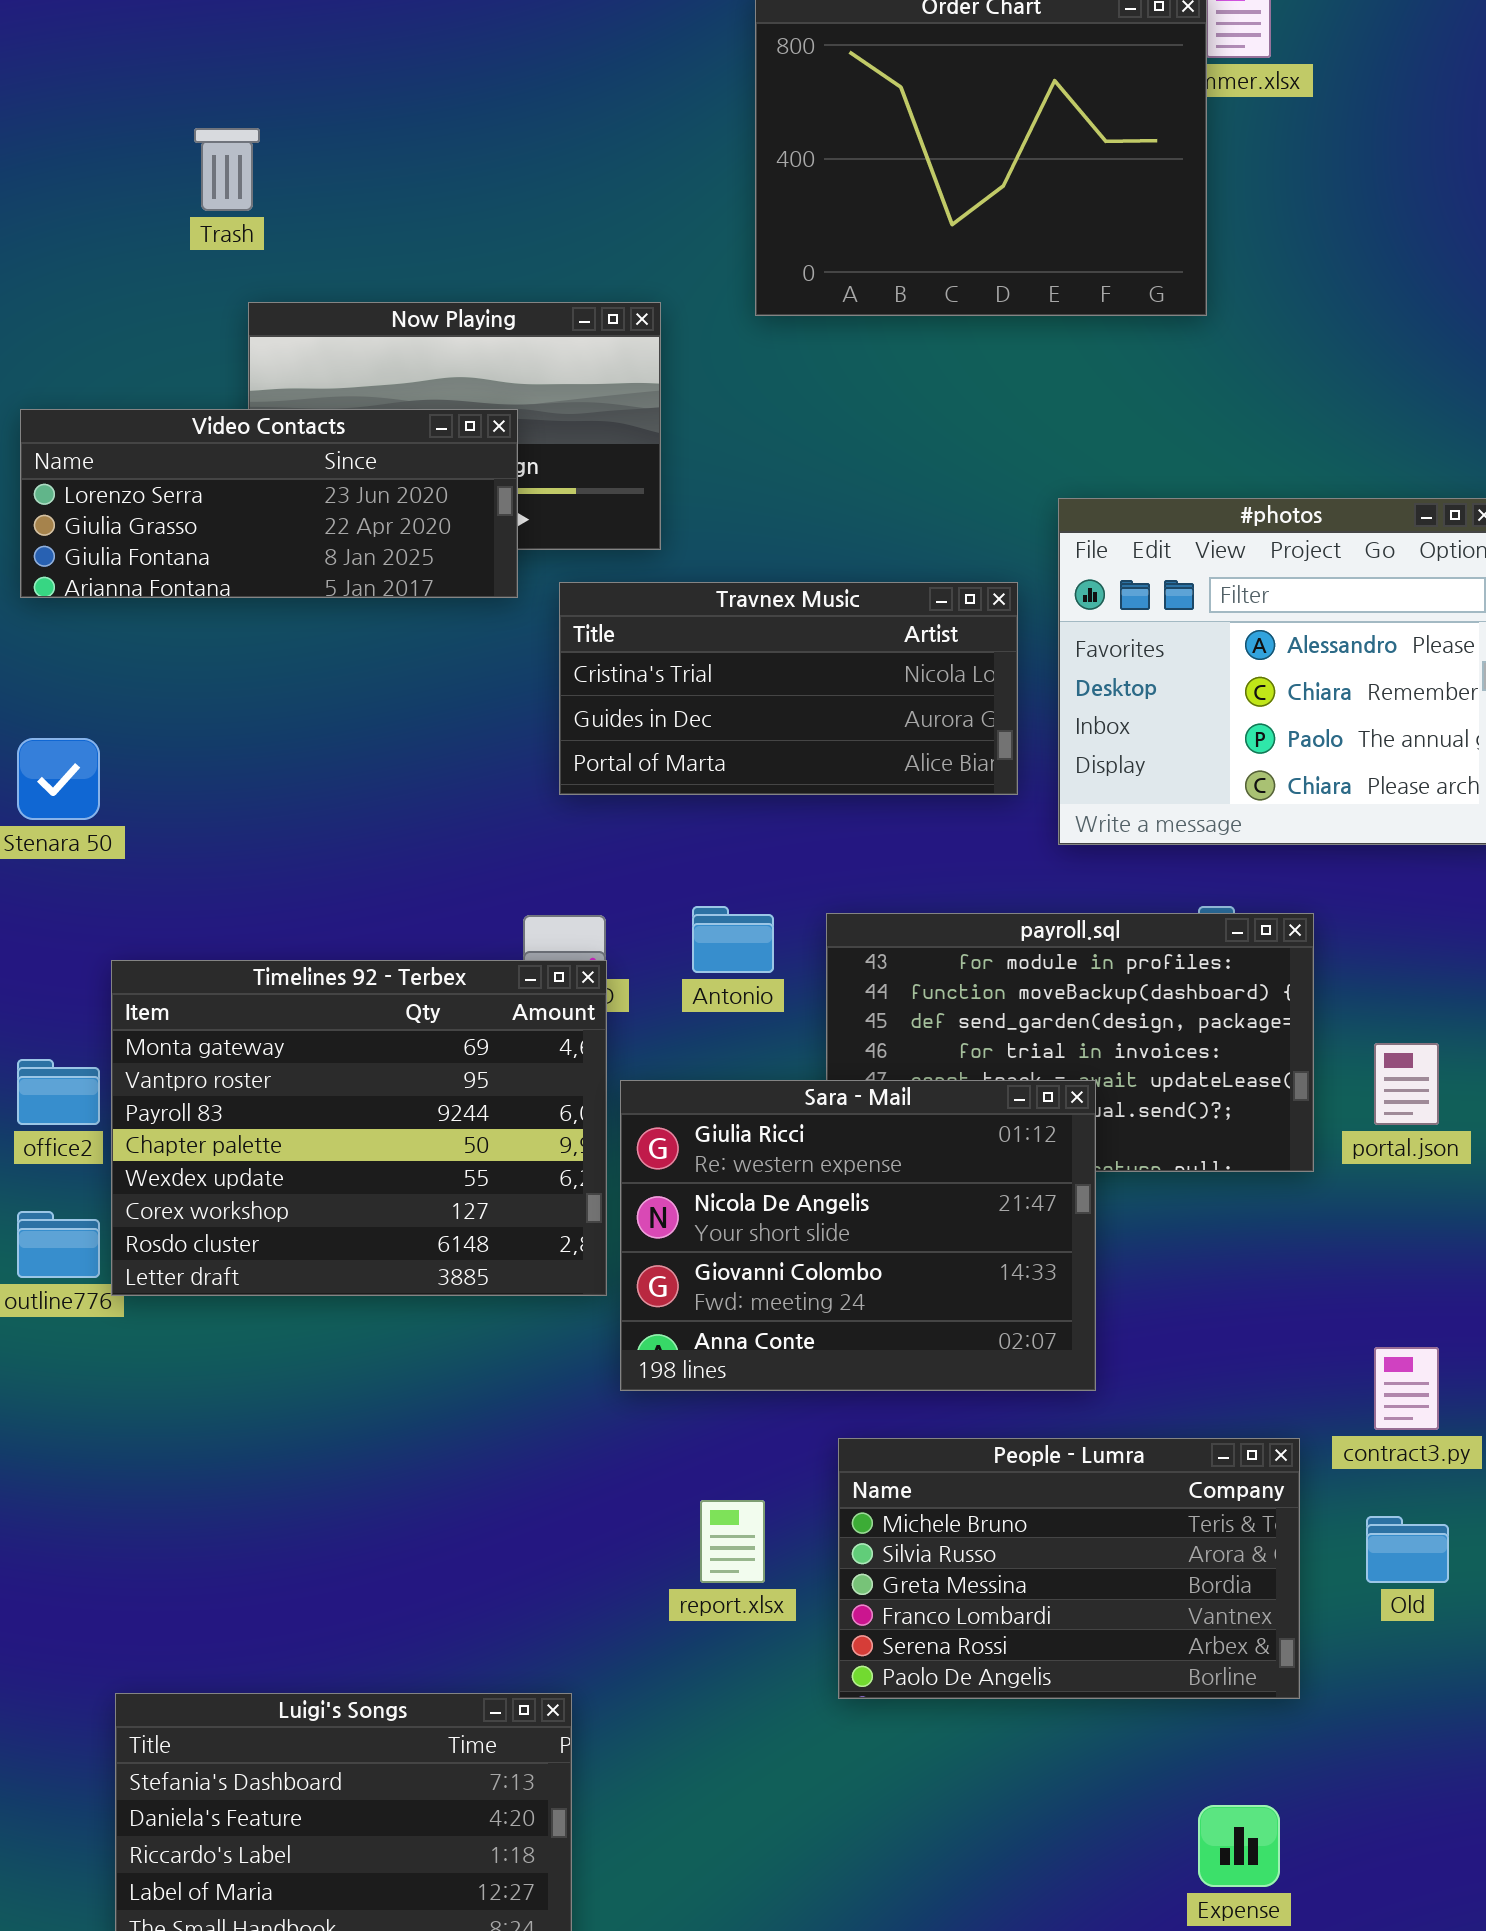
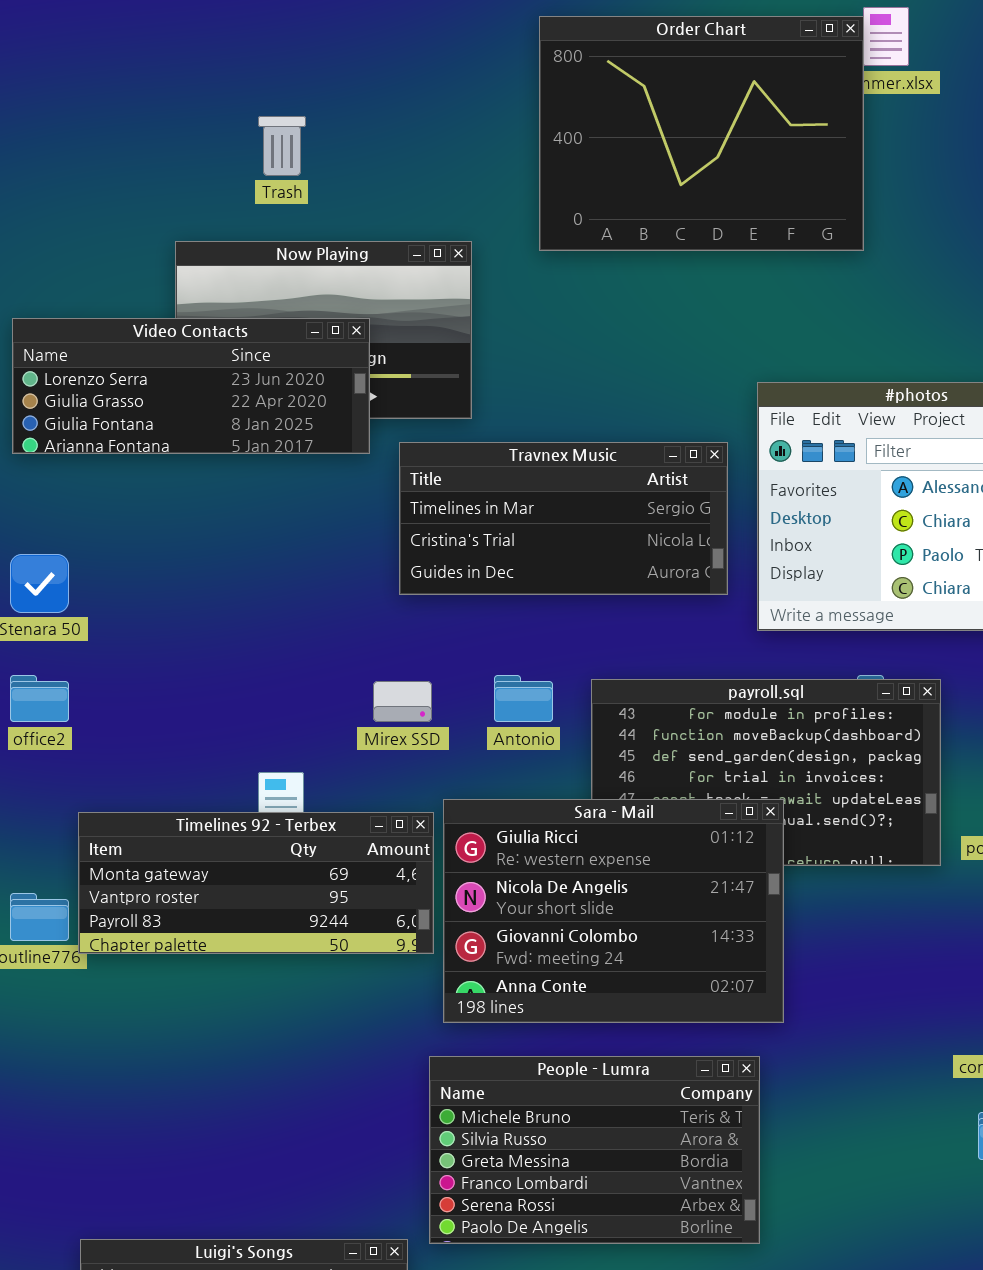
Trash: [194,128,260,211] -> [258,116,306,176], moved
Travnex Music: [559,582,1018,795] -> [399,442,728,595], scrolled up 1 row
Timelines 92 - Terbex: [111,960,607,1296] -> [78,812,434,954], resized
office2: [17,1059,100,1125] -> [10,675,69,722], moved
People - Lumra: [838,1438,1300,1699] -> [429,1056,760,1244], moved

